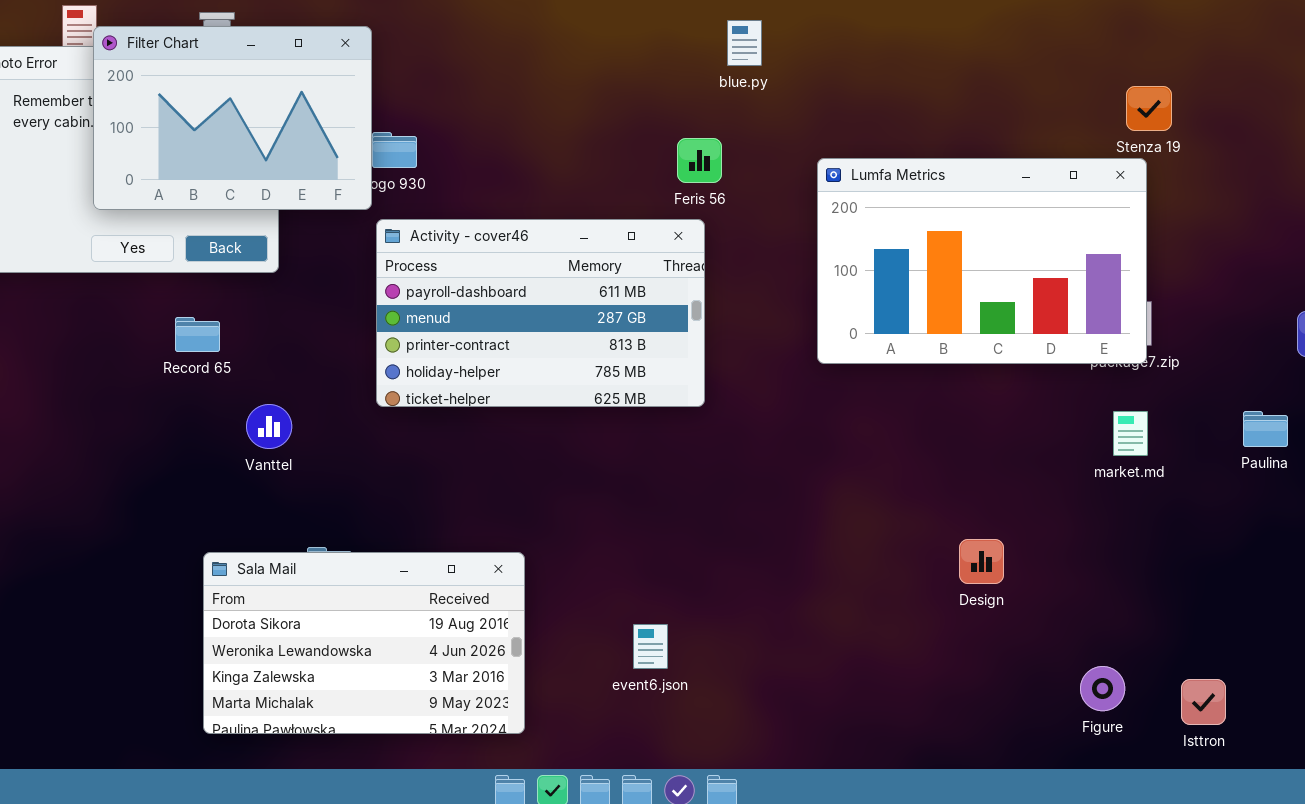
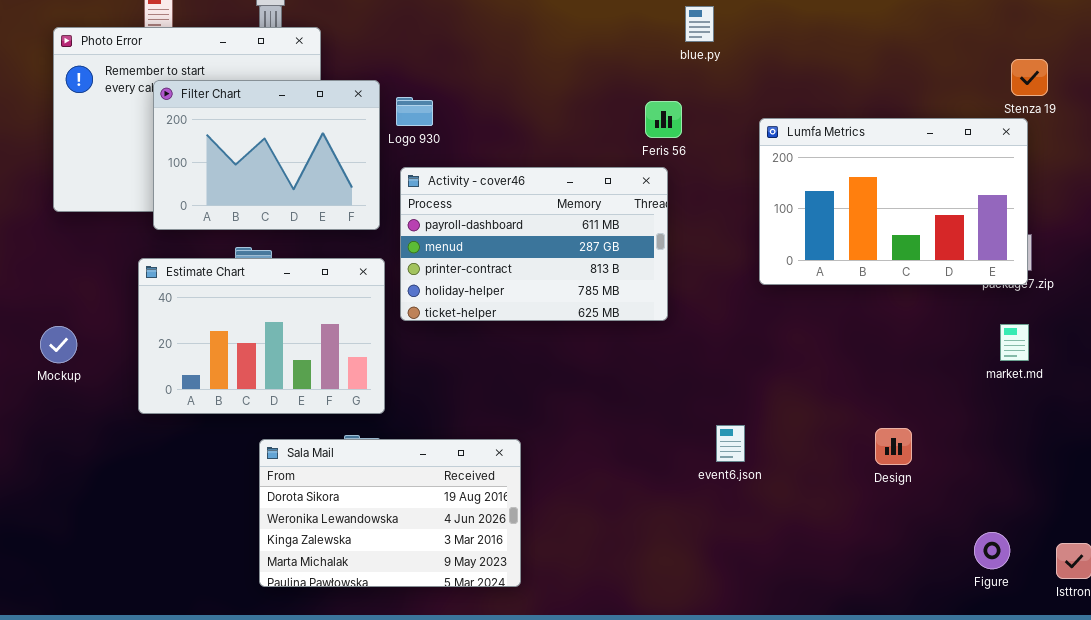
Filter Chart: [93,26,372,210] -> [153,80,380,230], moved
Estimate Chart: none -> [138,258,385,414], opened
event6.json: [633,624,668,669] -> [716,425,745,462], moved

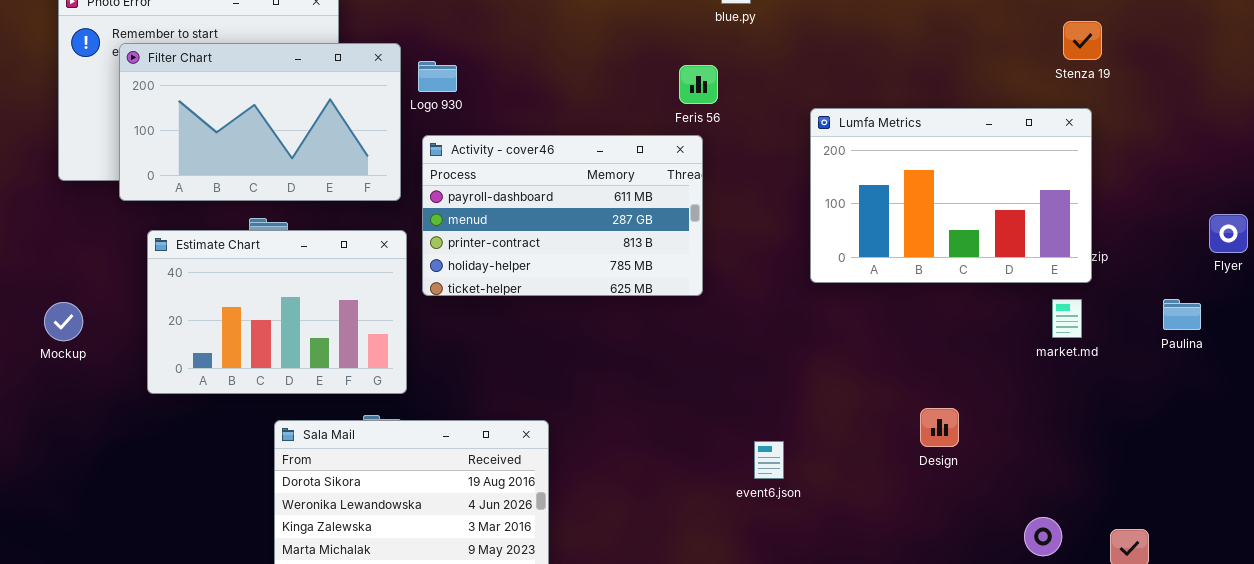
Filter Chart: [153,80,380,230] -> [119,43,401,201], resized
Lumfa Metrics: [759,118,1028,285] -> [810,108,1092,283], moved
event6.json: [716,425,745,462] -> [754,441,784,479], moved

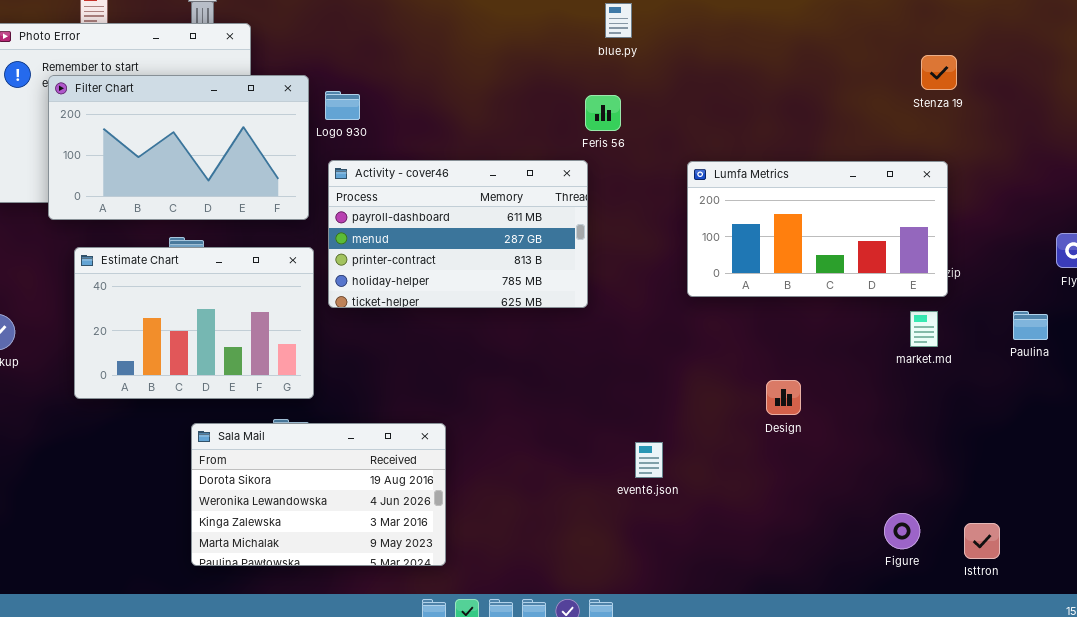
Feris 56: [679,65,718,104] -> [585,95,621,131], moved
Lumfa Metrics: [810,108,1092,283] -> [687,161,948,297], resized
Design: [920,408,959,447] -> [766,380,801,415], moved

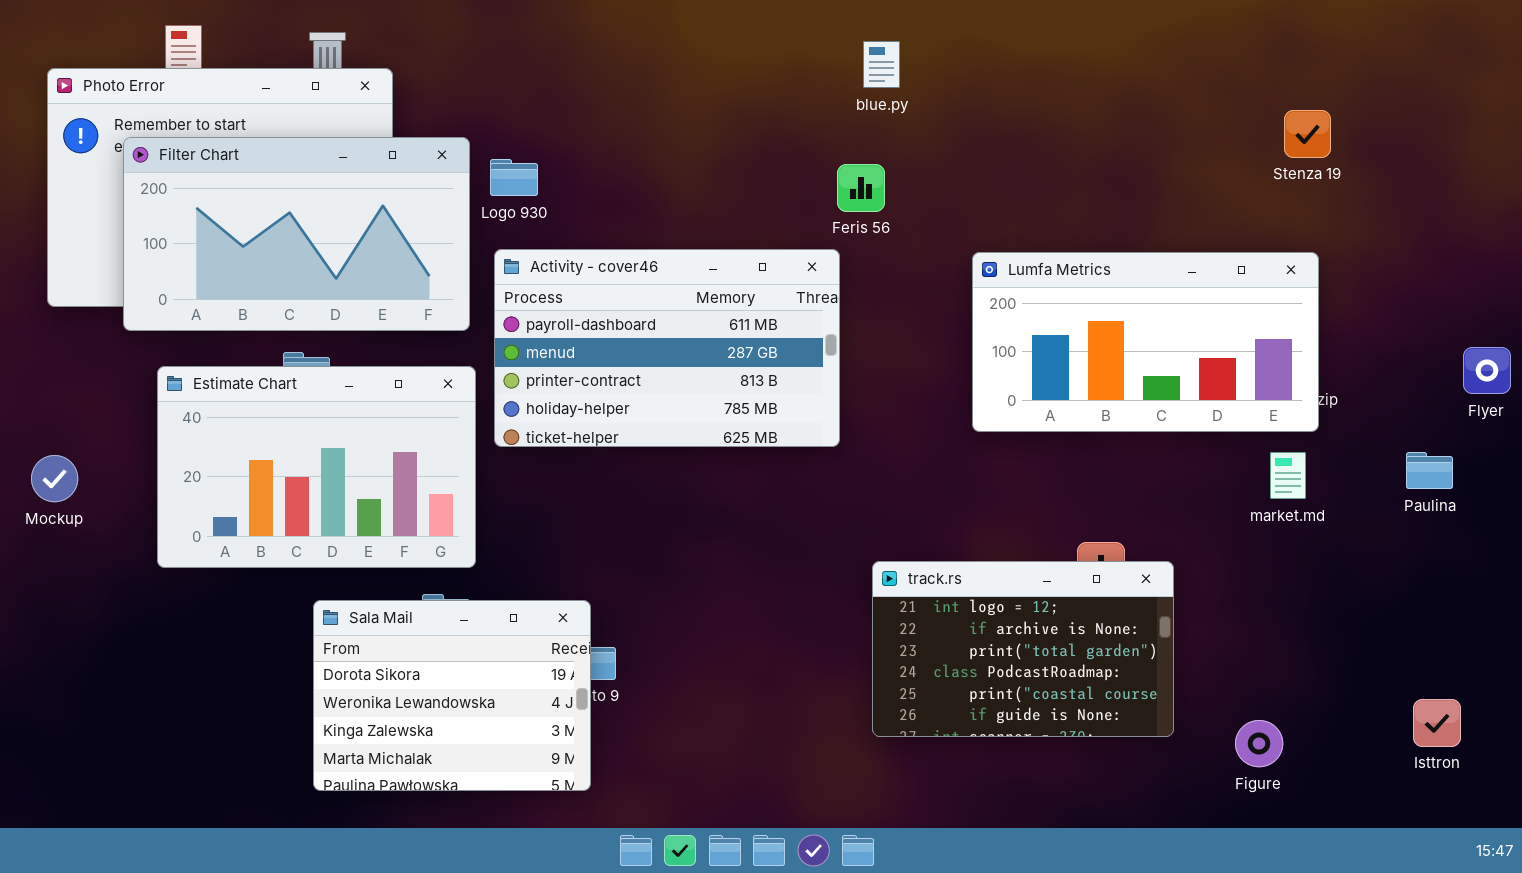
track.rs: none -> [872,561,1174,737], opened
Sala Mail: [191,423,446,566] -> [313,600,591,791], resized
Isttron: [964,523,1000,559] -> [1413,699,1461,747], moved

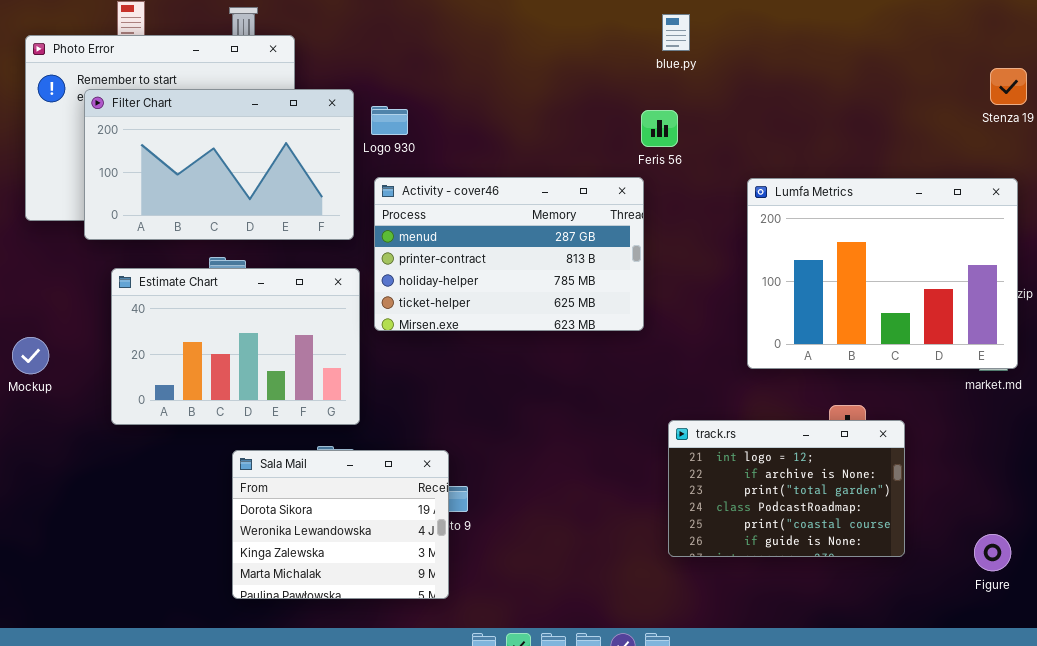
Activity - cover46: [494,249,840,447] -> [374,177,644,331], scrolled down 1 row
Lumfa Metrics: [972,252,1319,432] -> [747,178,1018,369], resized
Figure: [1235,720,1283,767] -> [974,534,1011,571], moved

